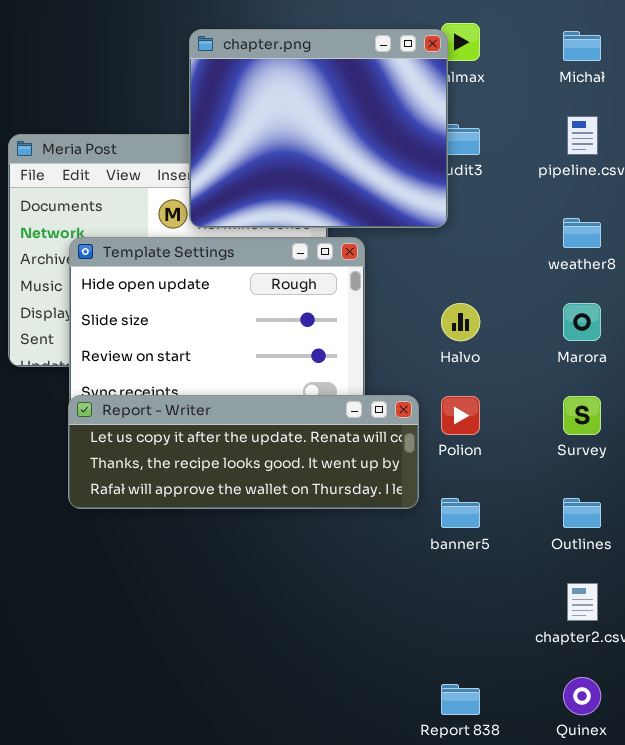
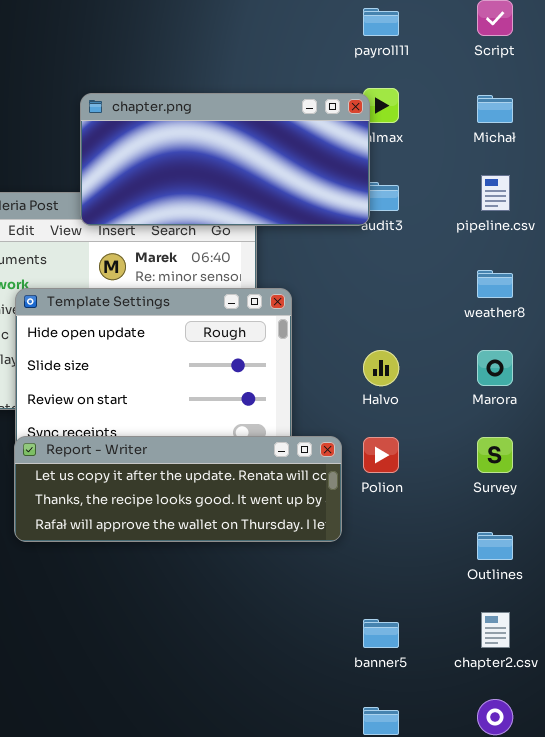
chapter.png: [189,29,448,228] -> [80,93,370,226], resized
banner5: [441,498,480,528] -> [363,619,399,648], moved

